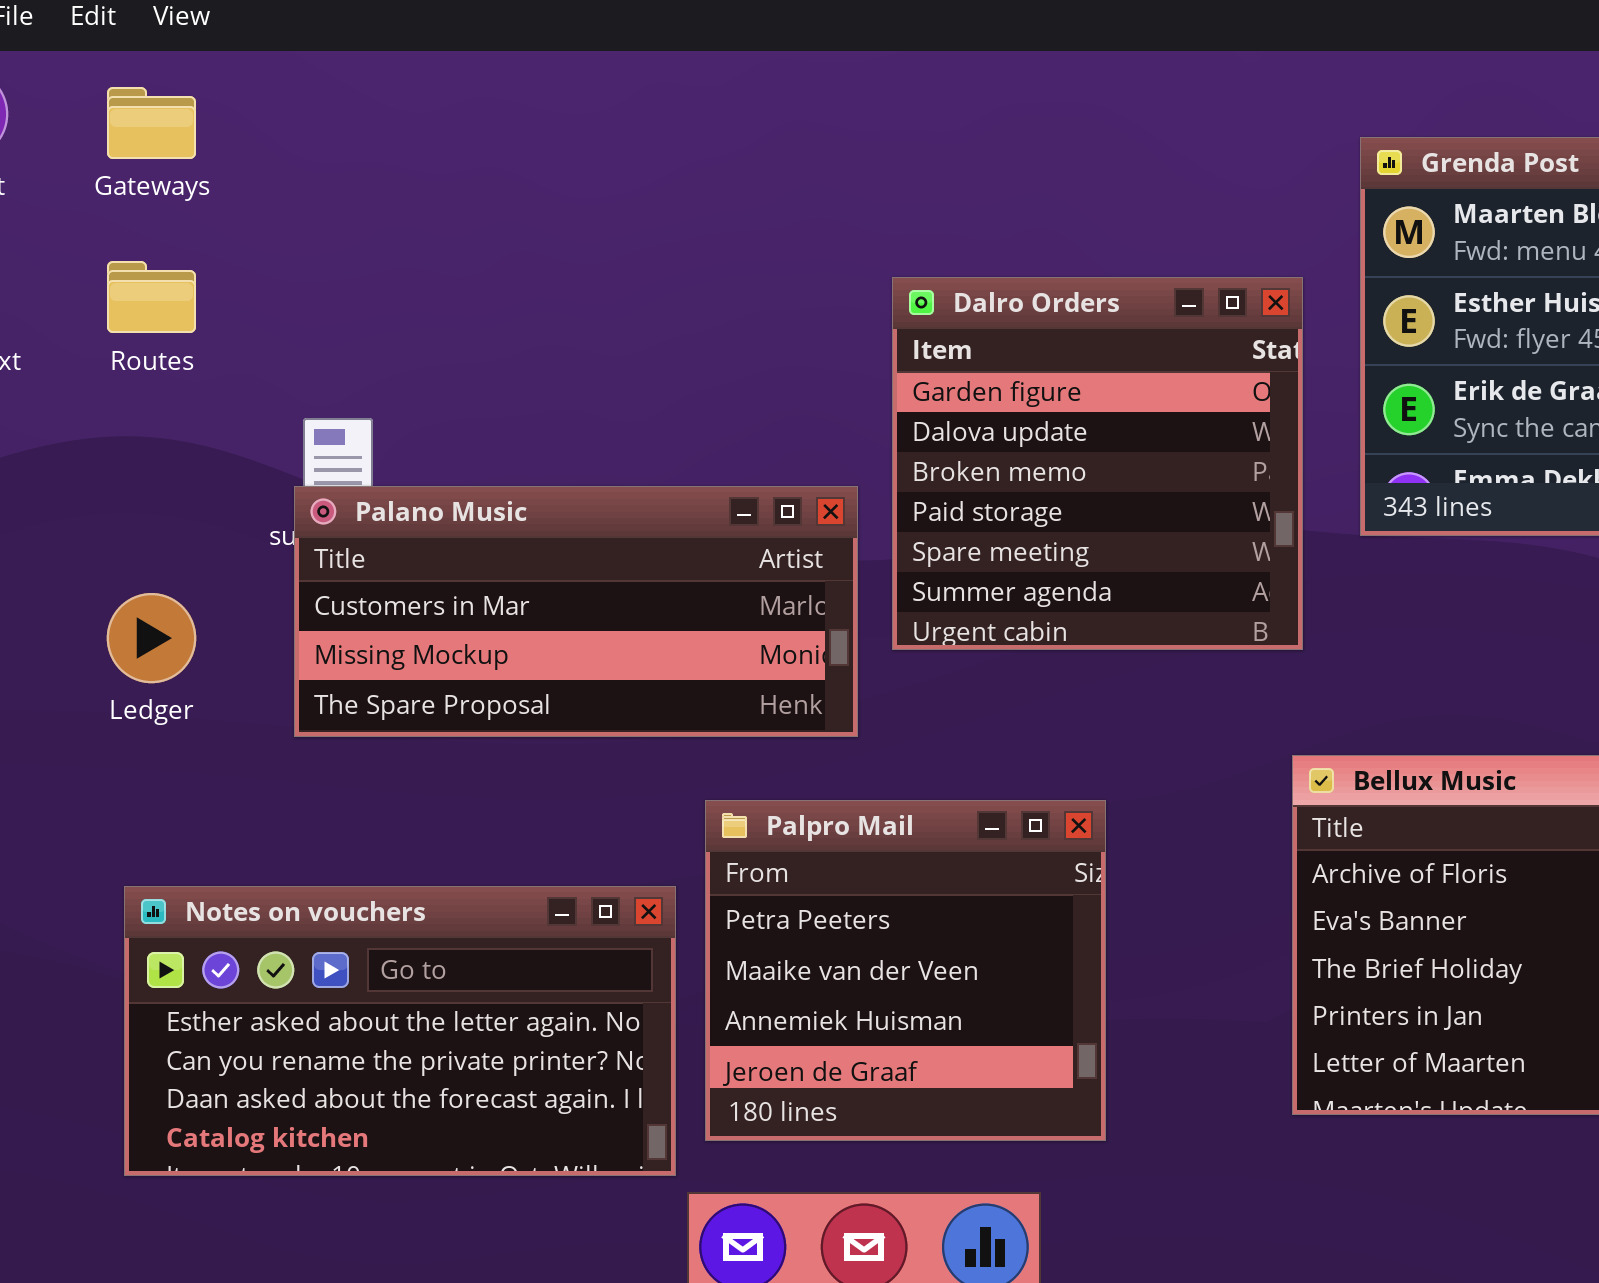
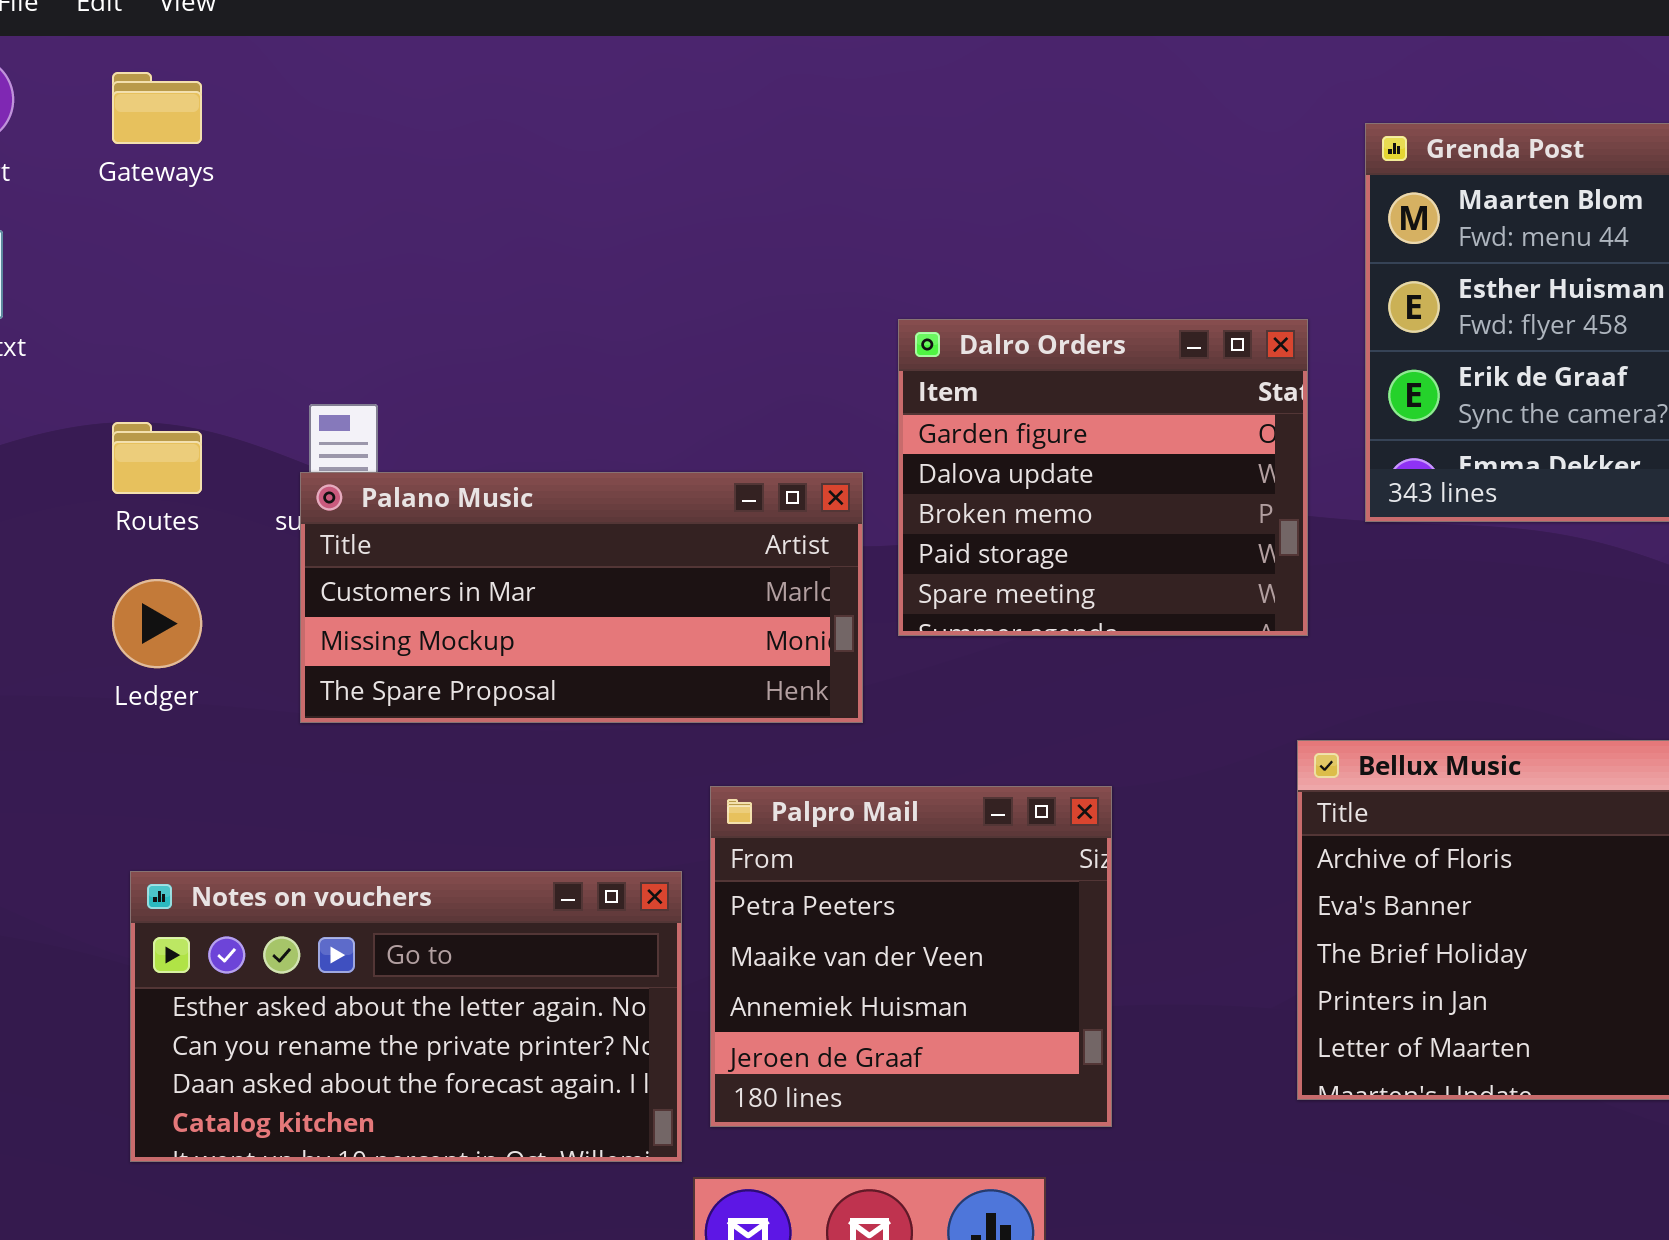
Routes: [107,261,196,333] -> [112,422,202,494], moved
Dalro Orders: [892,277,1303,650] -> [898,319,1308,636], resized

